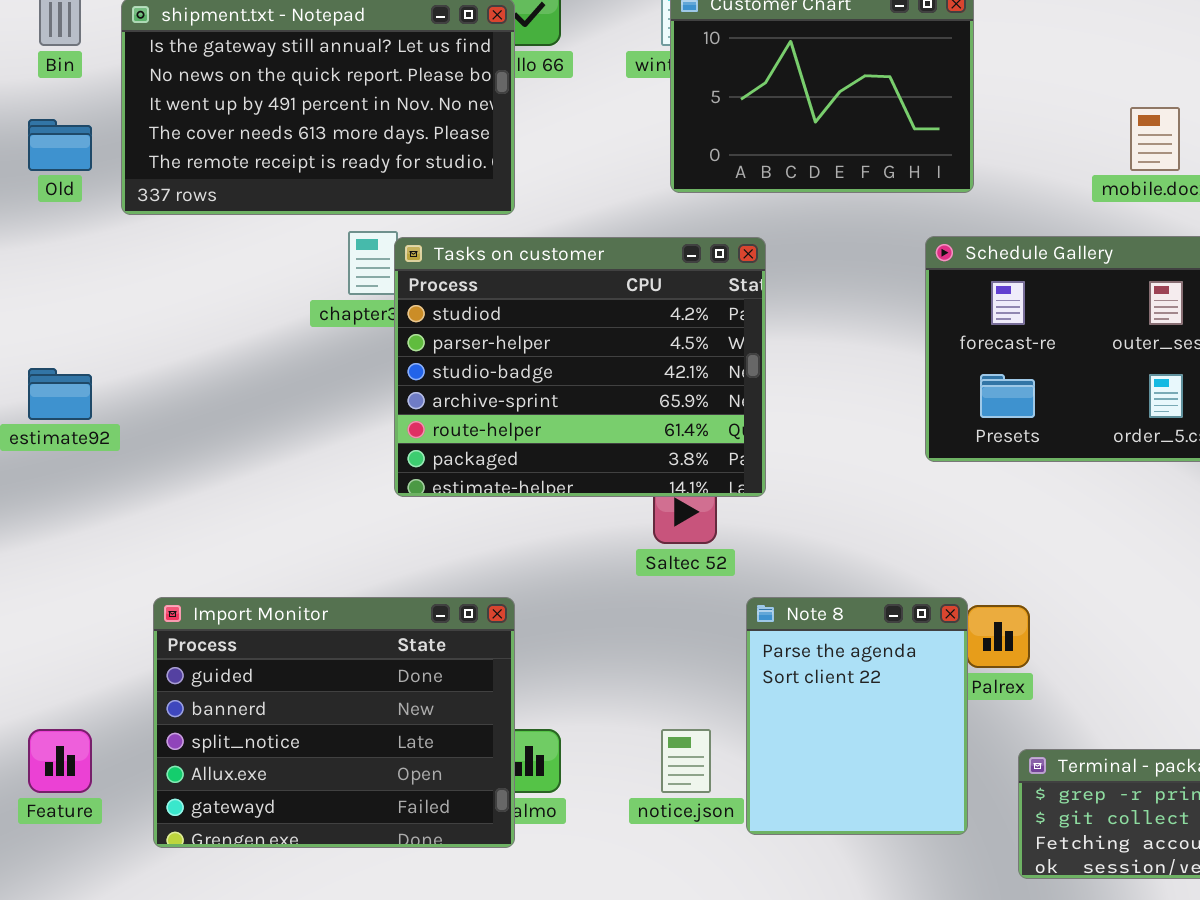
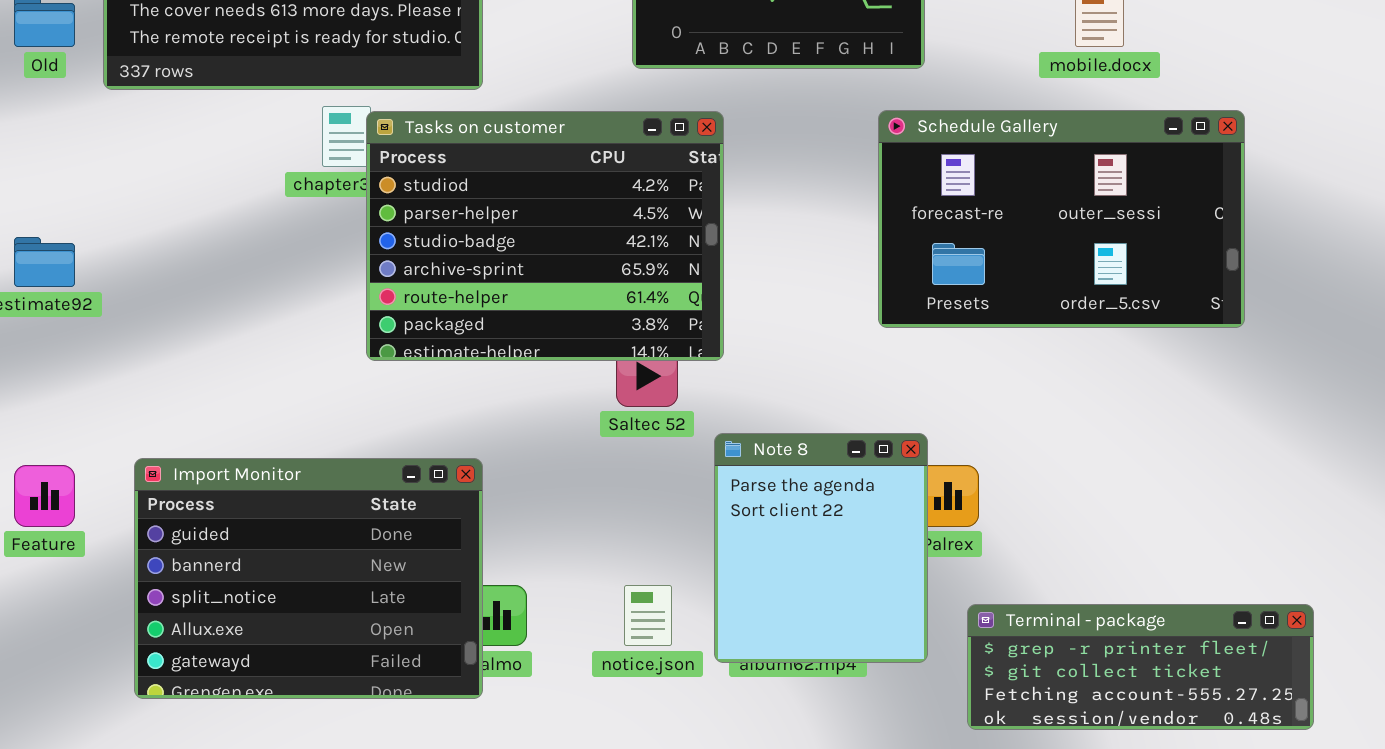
Note 8: [746,597,968,835] -> [714,433,928,663], moved
Feature: [28,729,92,793] -> [14,465,75,527], moved

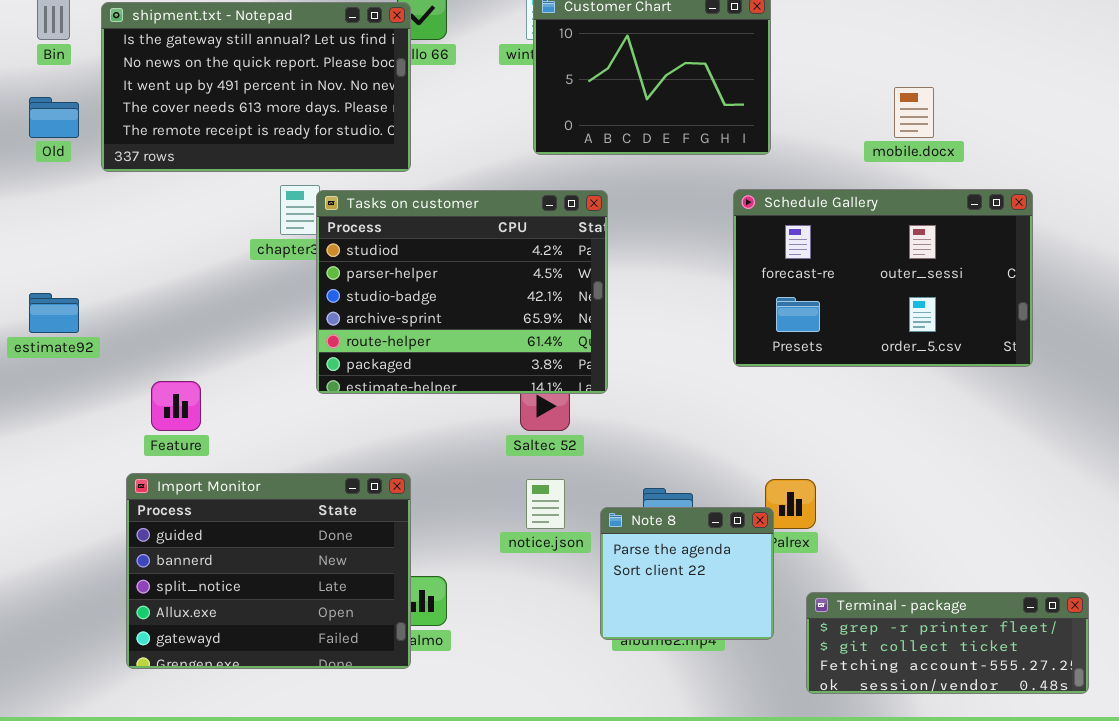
Note 8: [714,433,928,663] -> [600,507,774,640], resized
Feature: [14,465,75,527] -> [151,381,201,431], moved
notice.json: [624,585,672,646] -> [526,479,565,529], moved

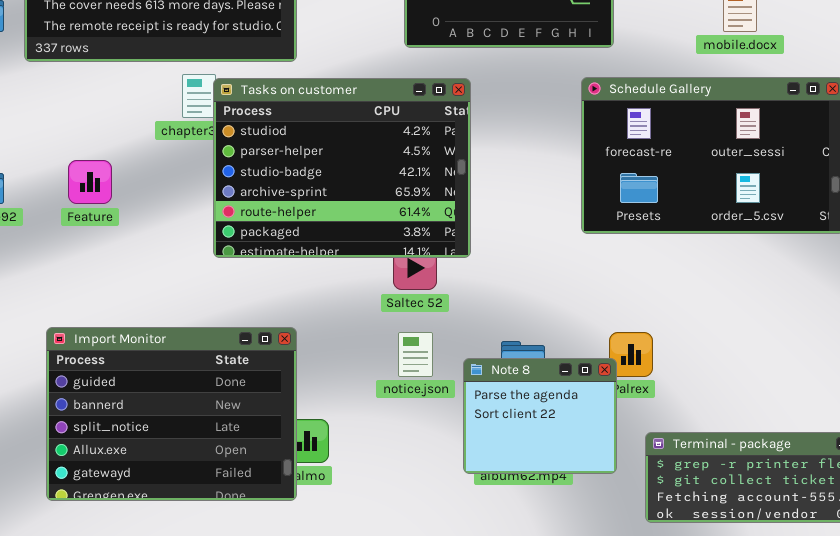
Feature: [151,381,201,431] -> [68,160,112,204], moved

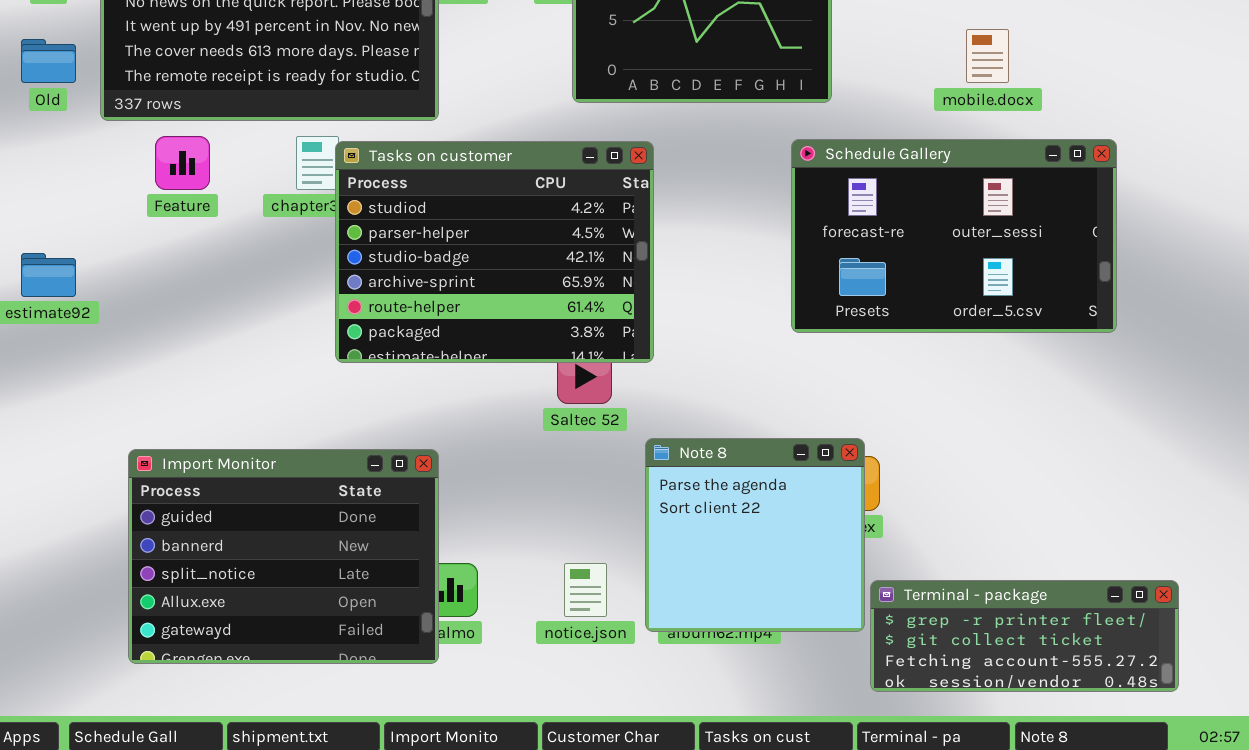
Feature: [68,160,112,204] -> [155,136,210,190], moved
notice.json: [398,332,433,377] -> [564,563,607,617], moved
Note 8: [463,358,617,474] -> [645,438,865,632], resized

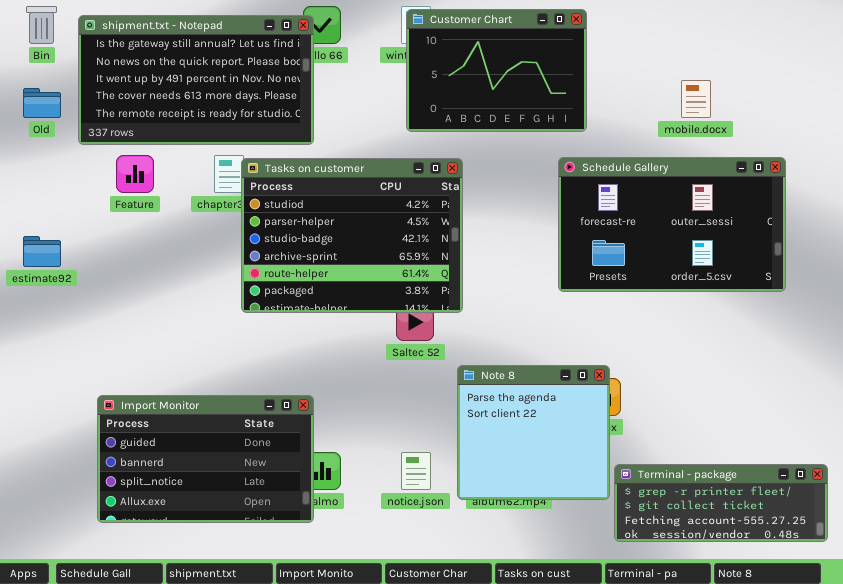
Import Monitor: [128,449,439,664] -> [97,395,314,523], resized

